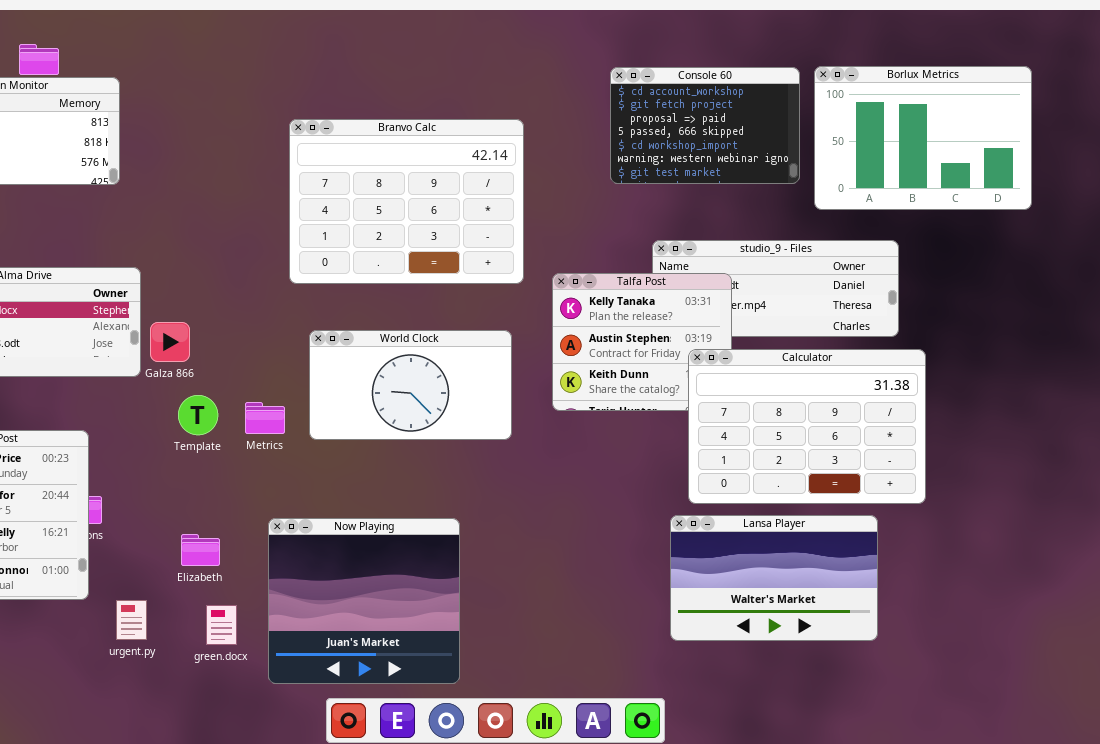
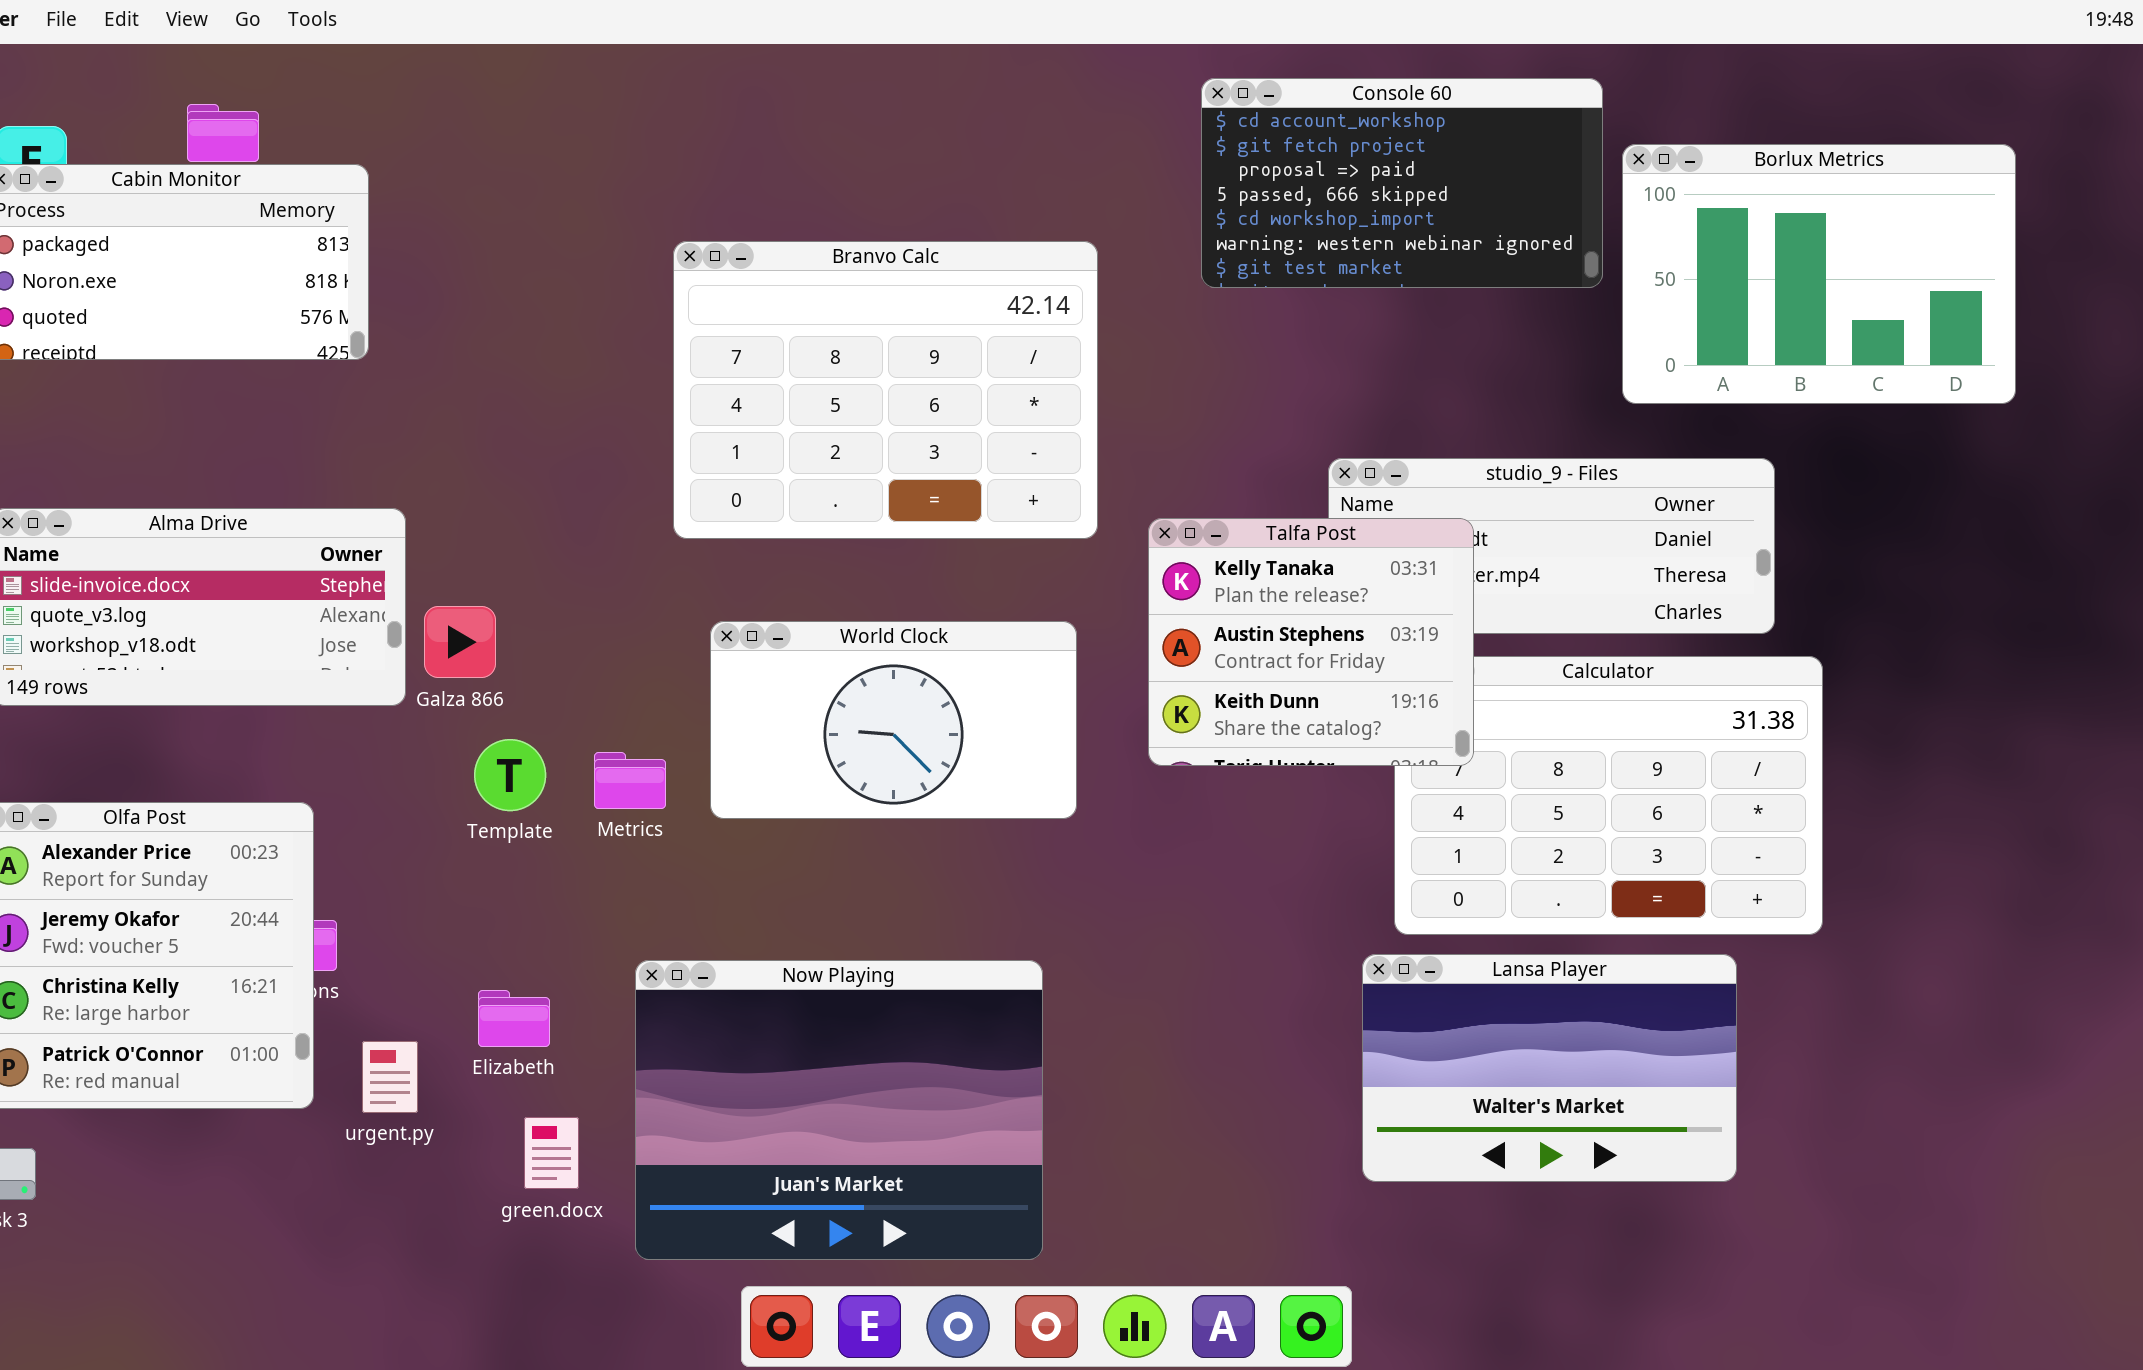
Console 60: [610,67,800,184] -> [1201,78,1603,288], moved, resized
Talfa Post: [552,273,732,411] -> [1148,518,1474,766], raised
Now Playing: [268,518,460,684] -> [635,960,1043,1260], resized
urgent.py: [116,600,147,640] -> [362,1041,418,1113], moved

